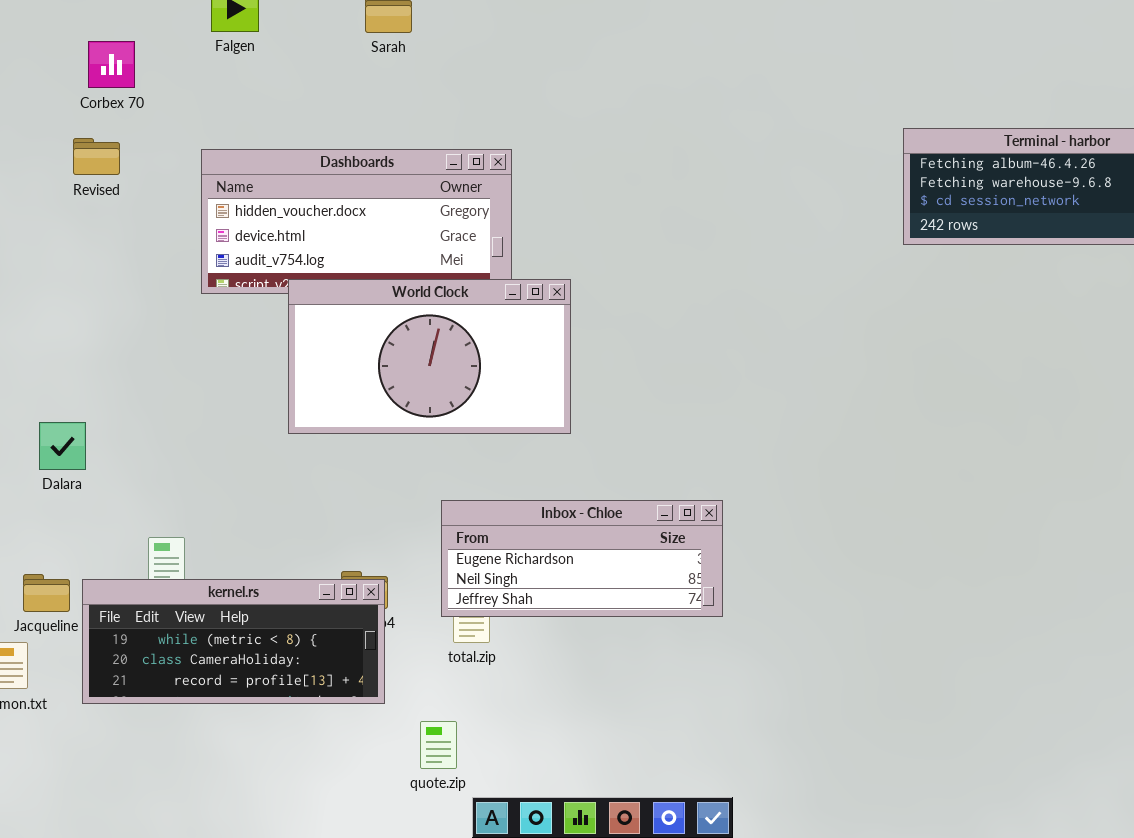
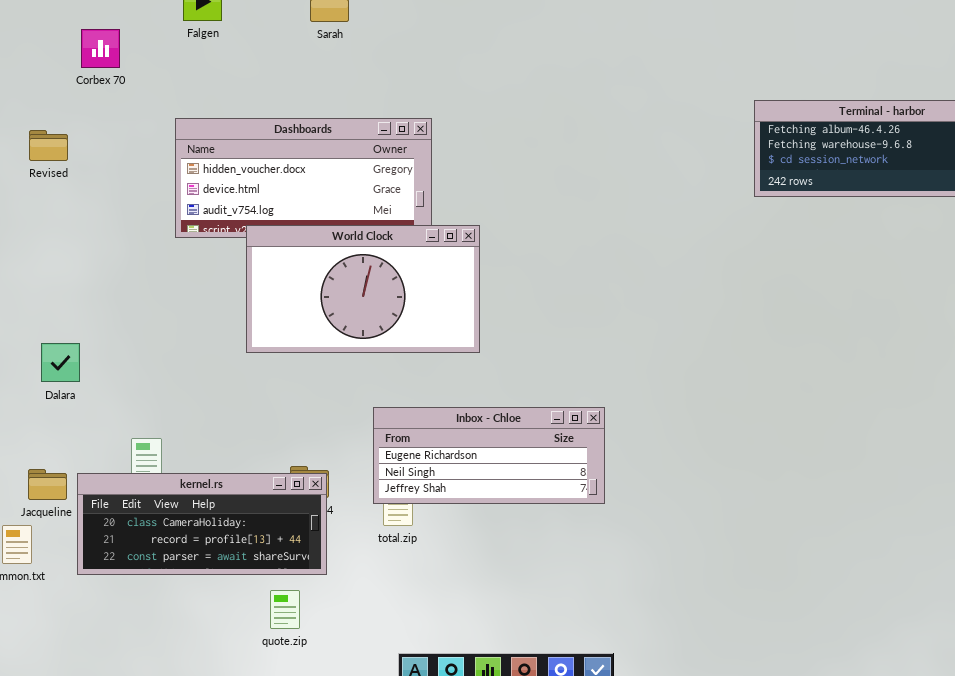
Revised: [73,138,120,175] -> [29,130,68,161], moved
kernel.rs: [82,579,385,704] -> [77,473,327,575], scrolled down 1 row
quote.zip: [420,721,457,769] -> [270,590,300,629], moved

